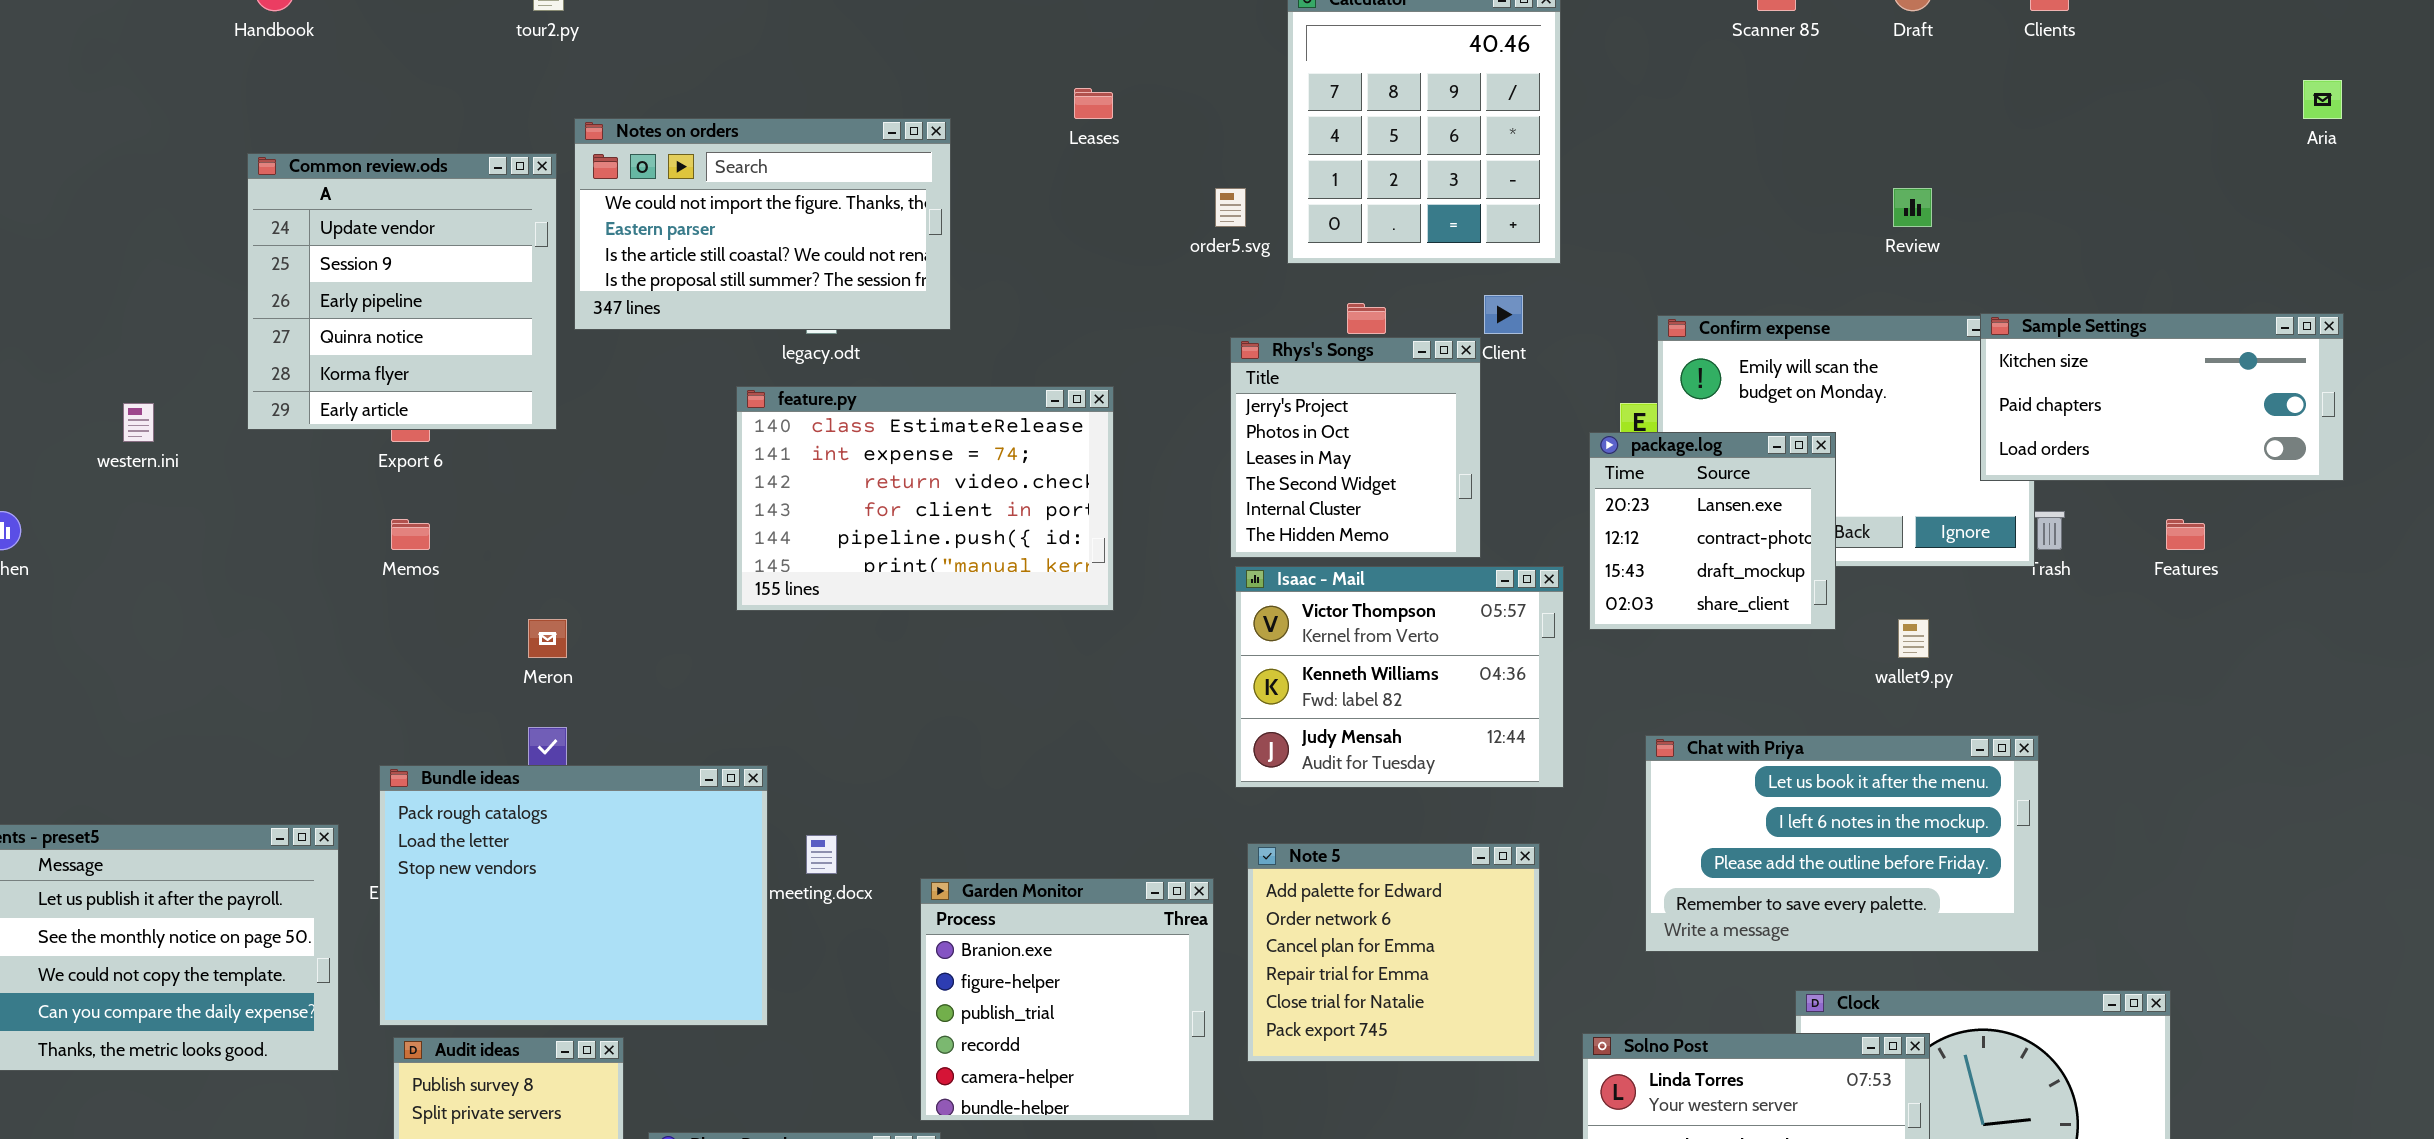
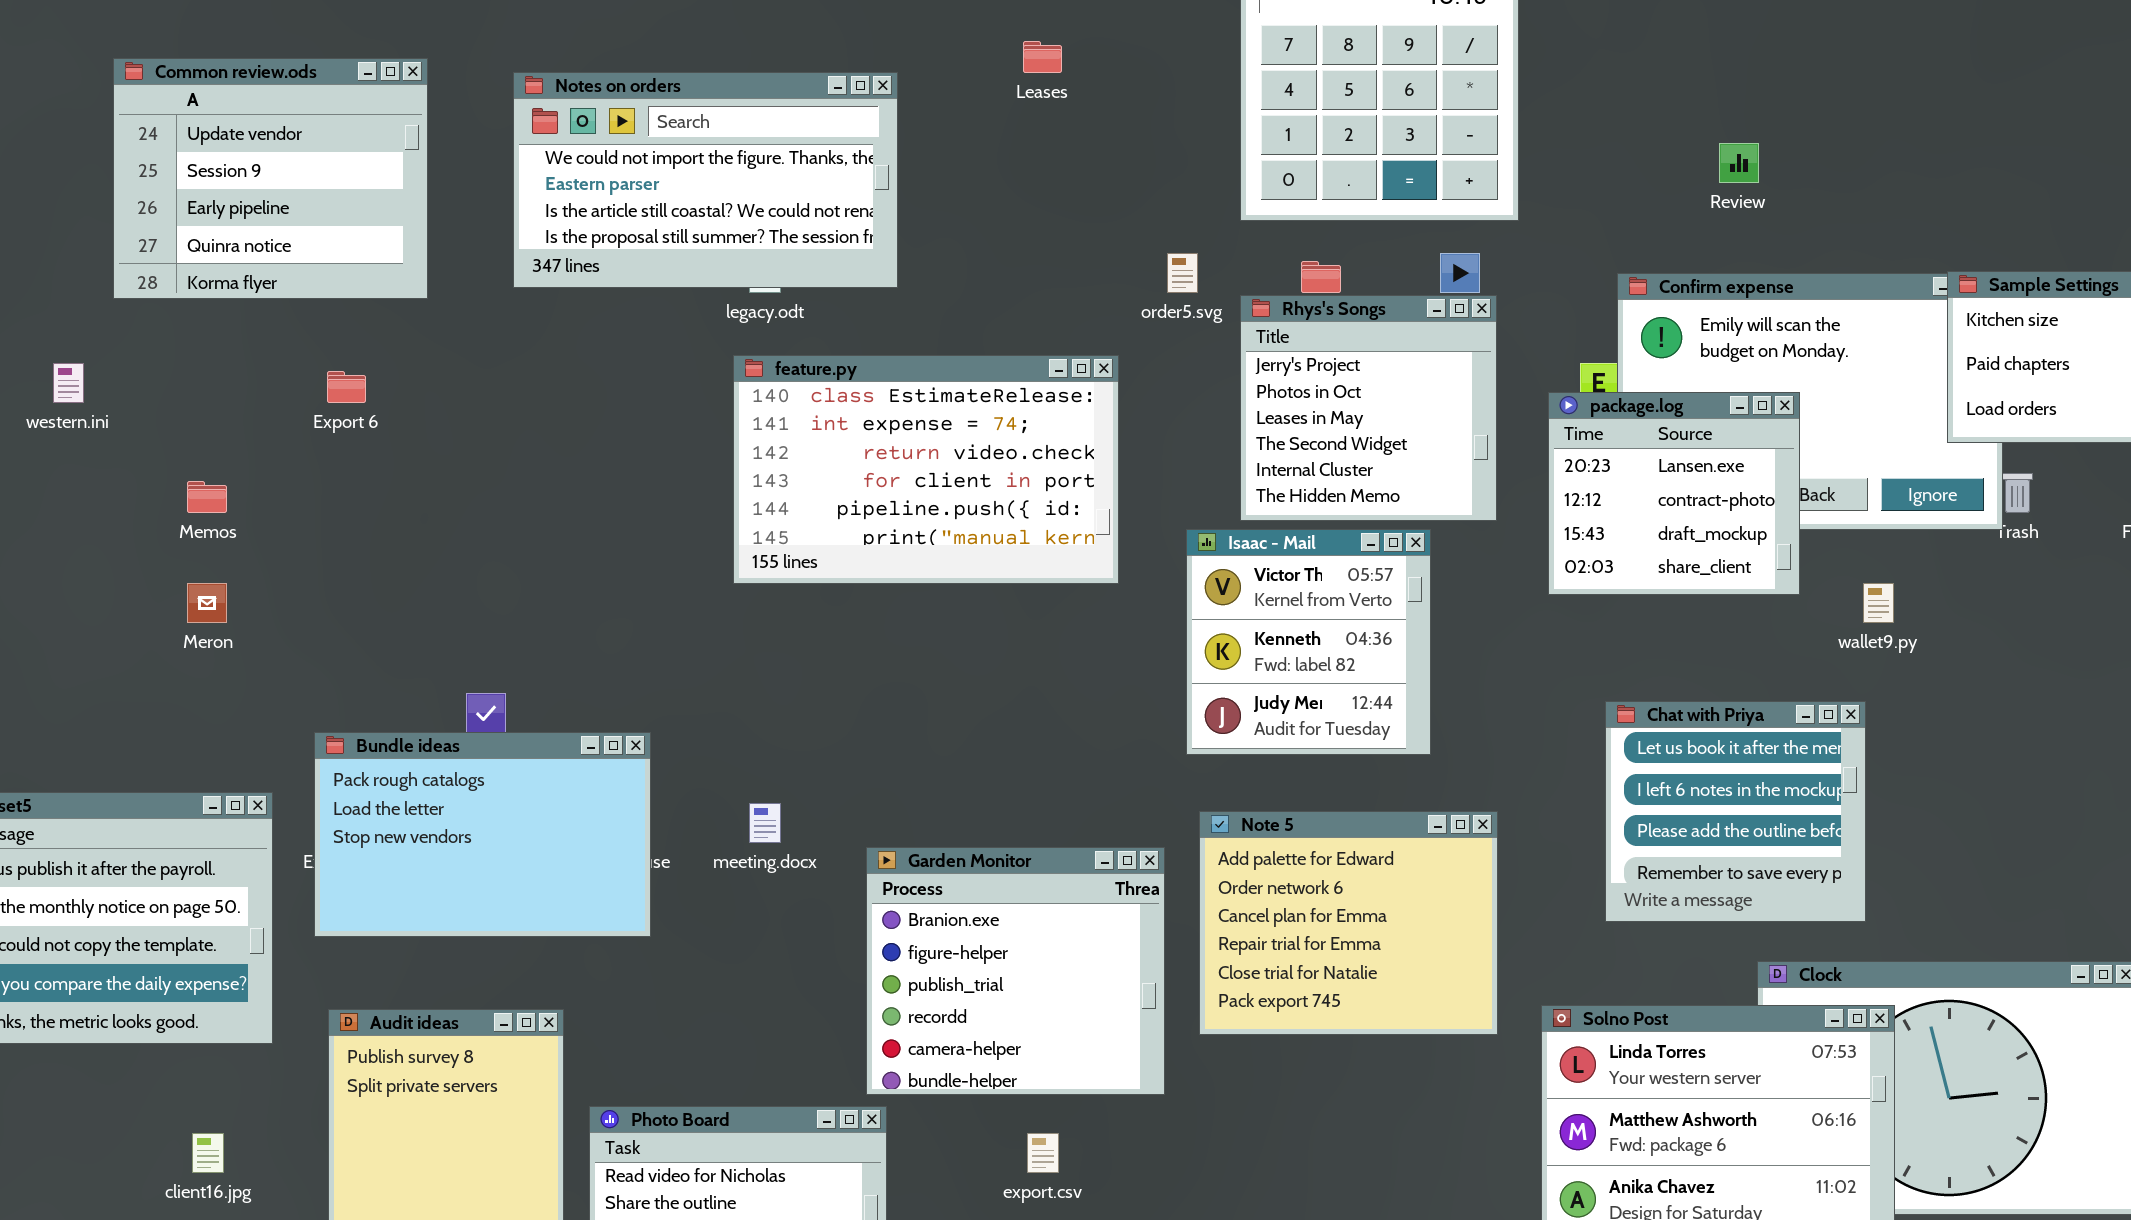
Common review.ods: [247,153,557,430] -> [113,58,428,299], moved, resized
order5.svg: [1215,188,1246,227] -> [1167,253,1198,293], moved
Review: [1893,188,1932,227] -> [1719,143,1759,183], moved
Rhys's Songs: [1230,337,1481,558] -> [1240,295,1497,521], moved
feature.py: [736,386,1114,611] -> [733,355,1119,584], moved
Memos: [391,519,430,550] -> [187,481,227,513], moved
Isaac - Mail: [1235,566,1564,788] -> [1186,529,1431,755], resized
Meron: [528,619,567,658] -> [187,583,227,623], moved
Chat with Priya: [1645,735,2039,952] -> [1605,701,1866,922], resized
Bundle ideas: [379,765,768,1026] -> [314,732,651,937], resized

